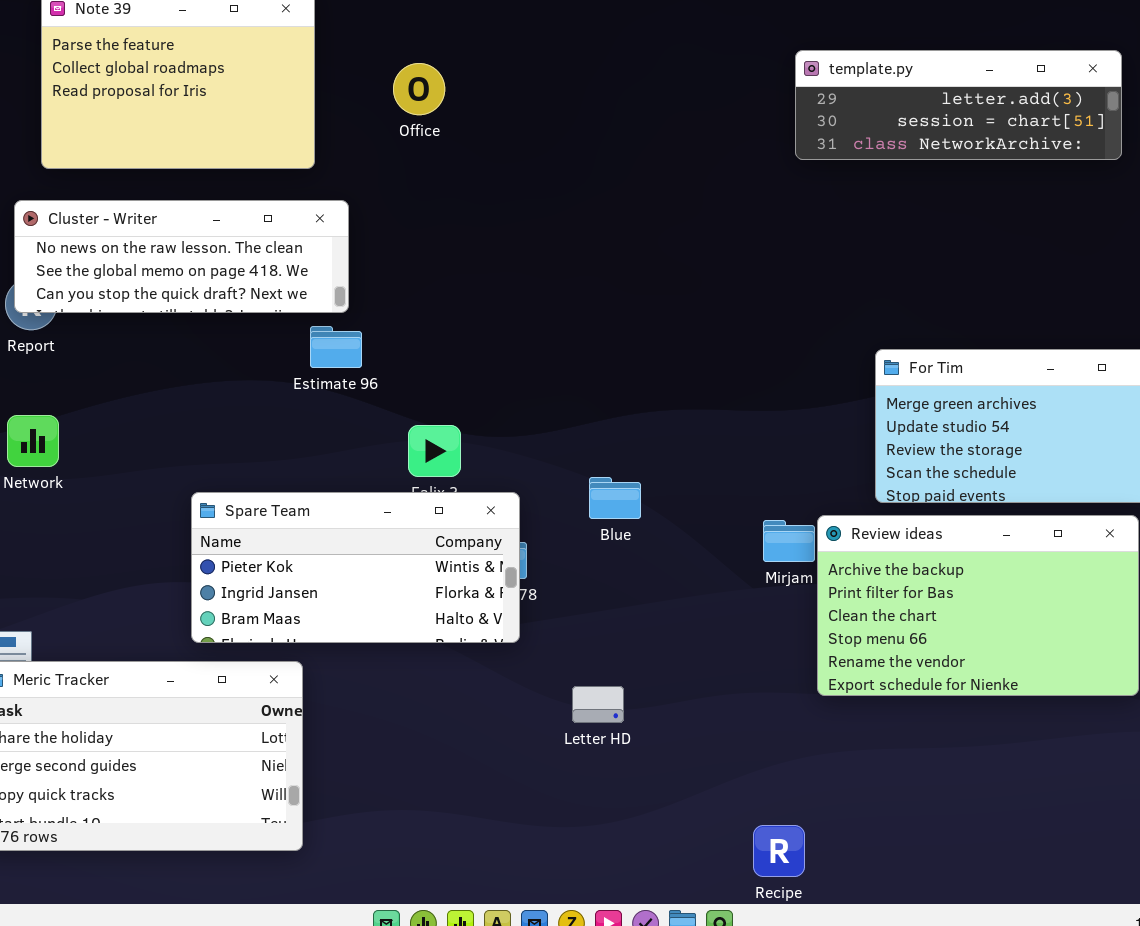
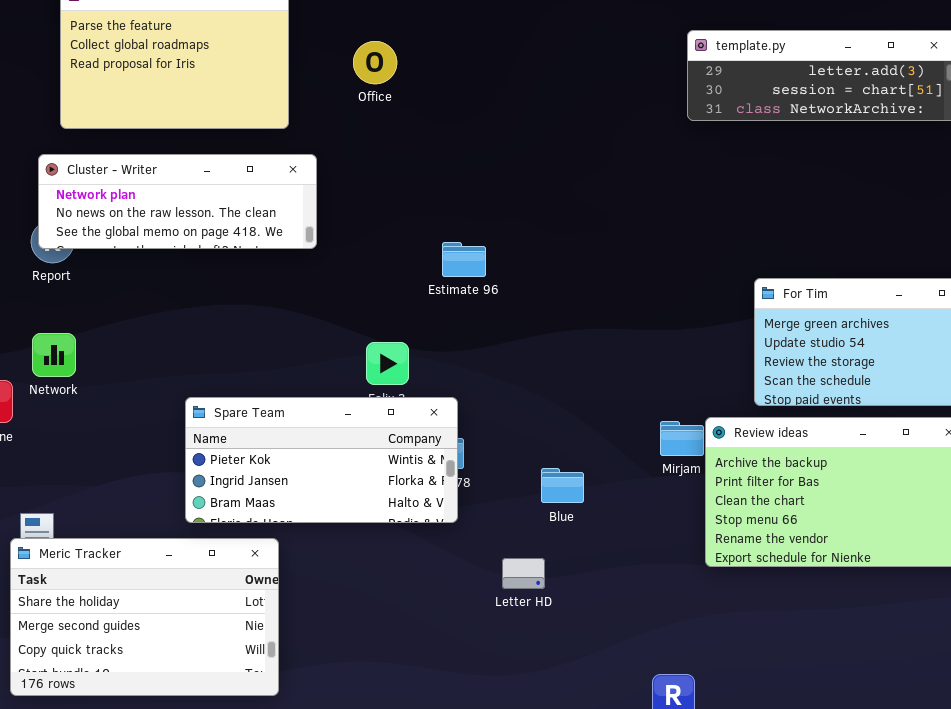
Cluster - Writer: [14,200,349,313] -> [38,154,317,249], scrolled up 1 row
Estimate 96: [310,326,362,368] -> [442,242,486,277], moved
Blue: [589,477,641,519] -> [541,468,584,503], moved

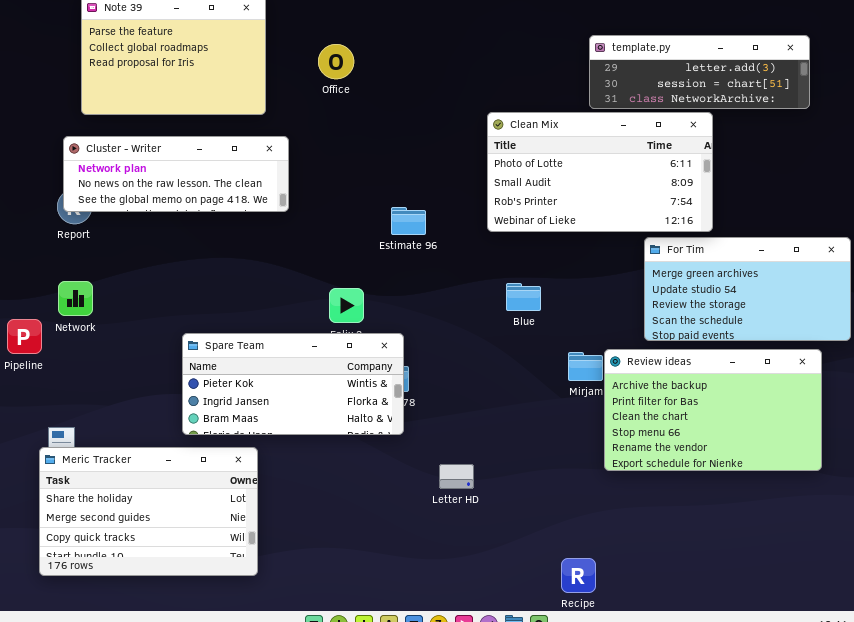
Clean Mix: none -> [487,112,713,232], opened
Blue: [541,468,584,503] -> [506,283,541,311], moved

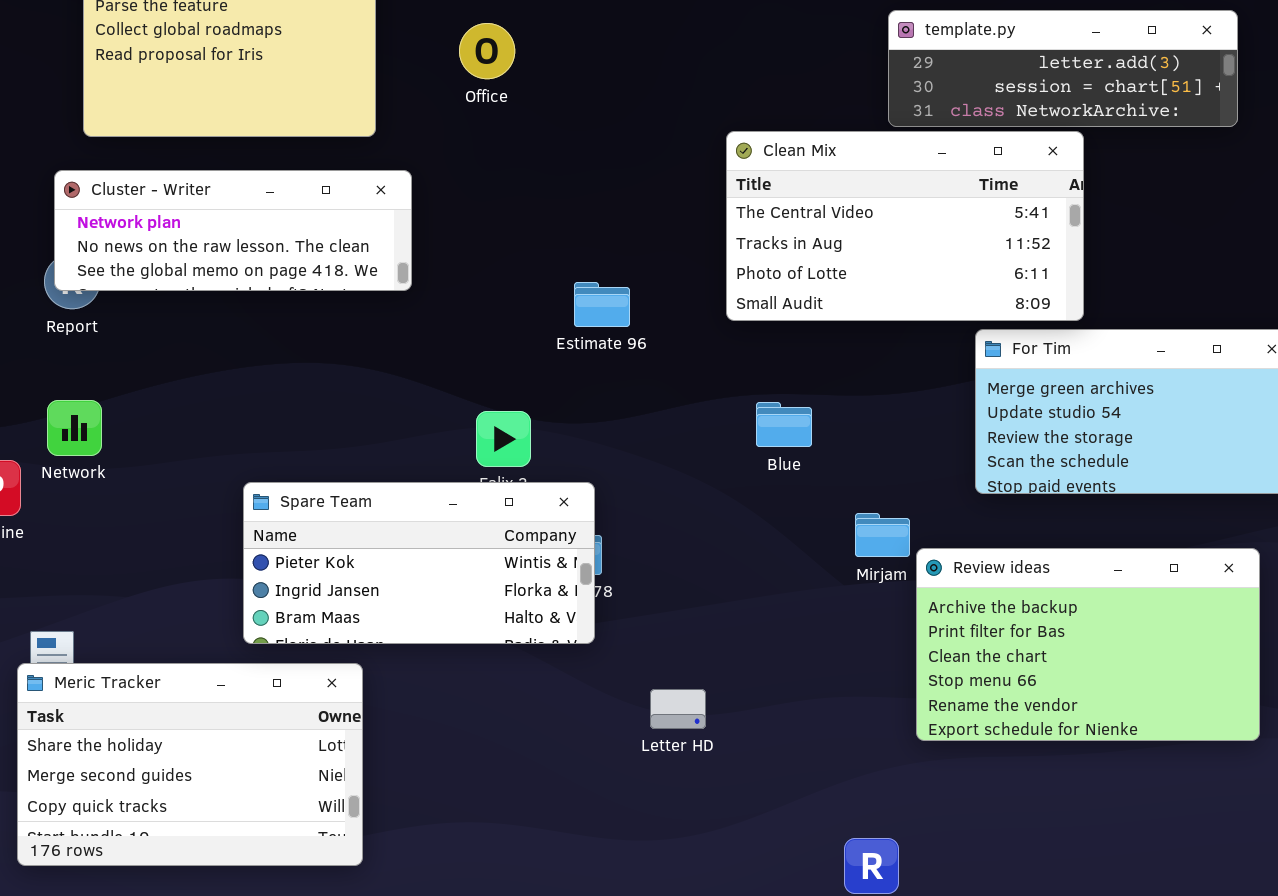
Clean Mix: [487,112,713,232] -> [726,131,1084,321], scrolled up 2 rows
Review ideas: [604,349,822,471] -> [916,548,1260,741], moved

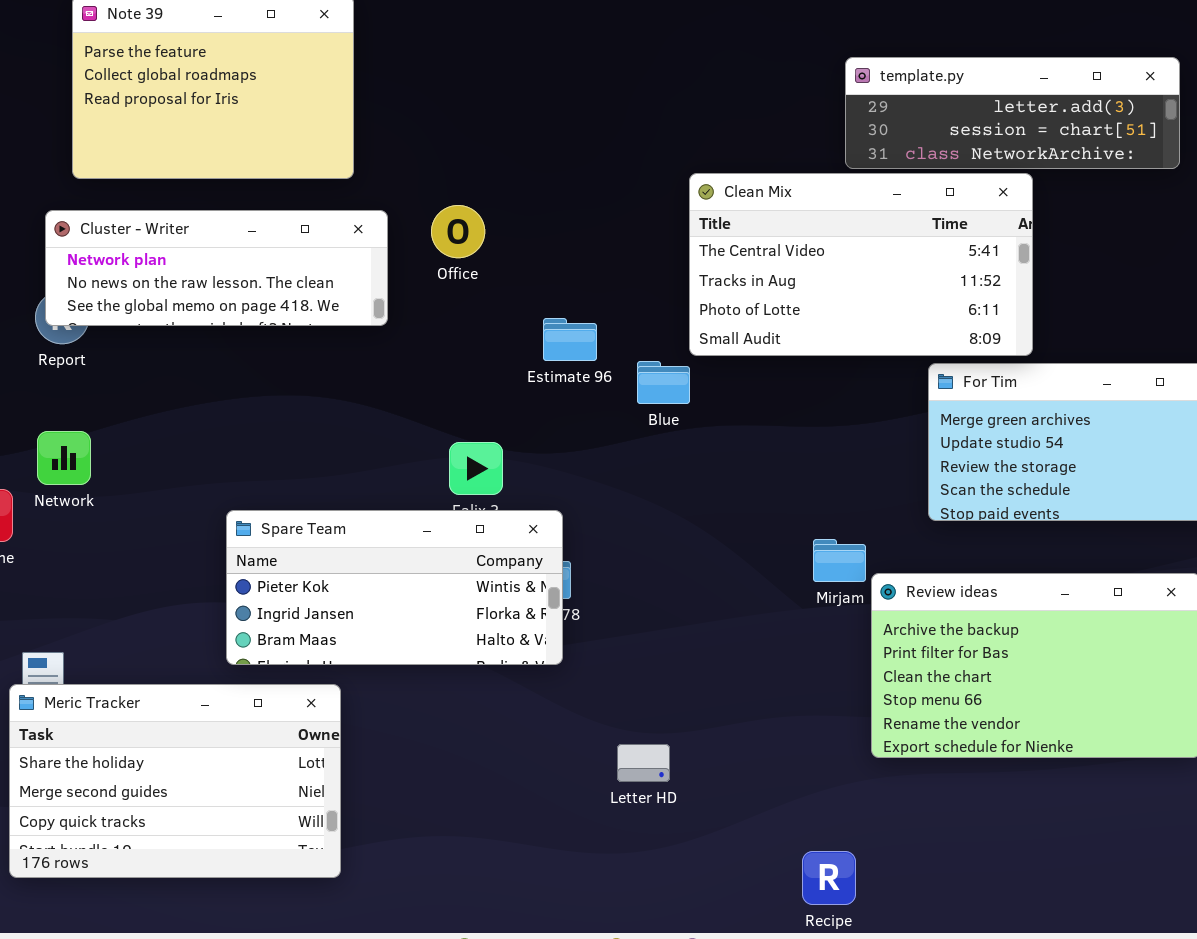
Office: [459,23,515,79] -> [431,205,485,258], moved
Blue: [756,402,812,447] -> [637,361,690,404], moved
Letter HD: [650,689,706,729] -> [617,744,670,782], moved

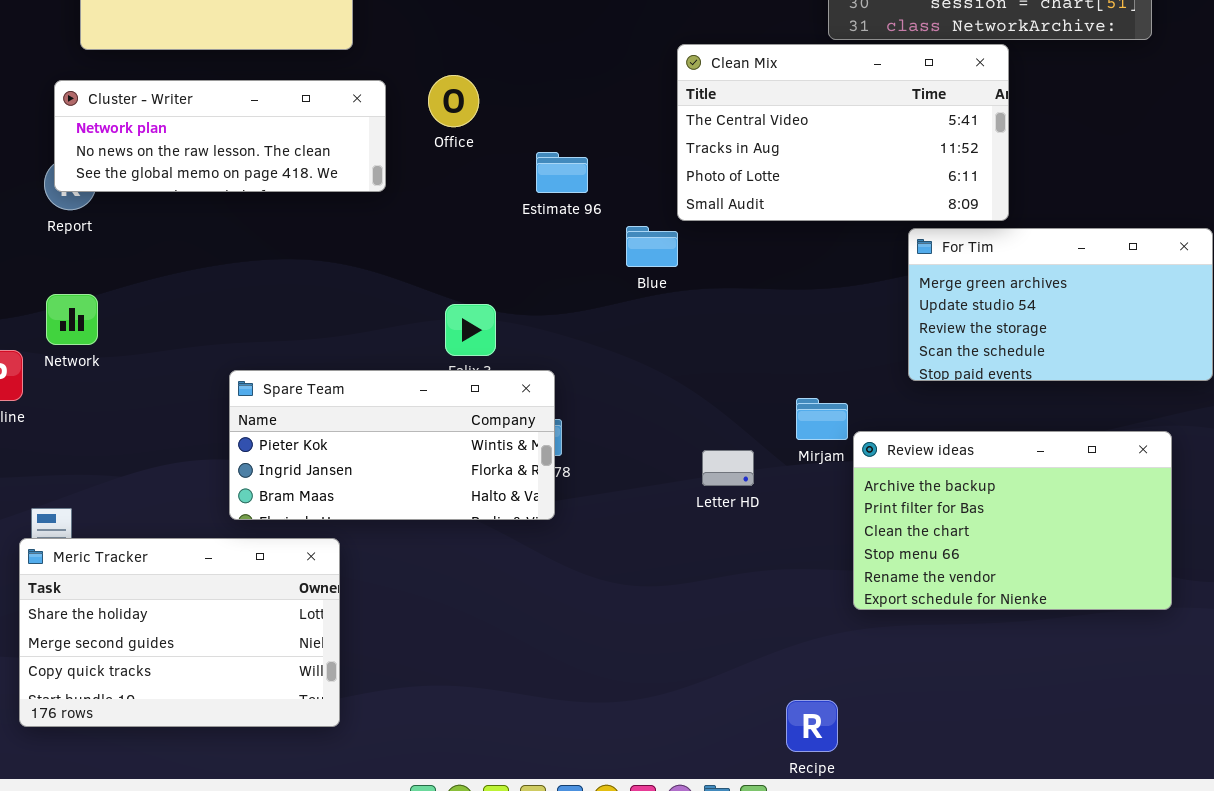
Estimate 96: [543,318,597,361] -> [536,152,588,193], moved
Letter HD: [617,744,670,782] -> [702,450,754,486], moved

